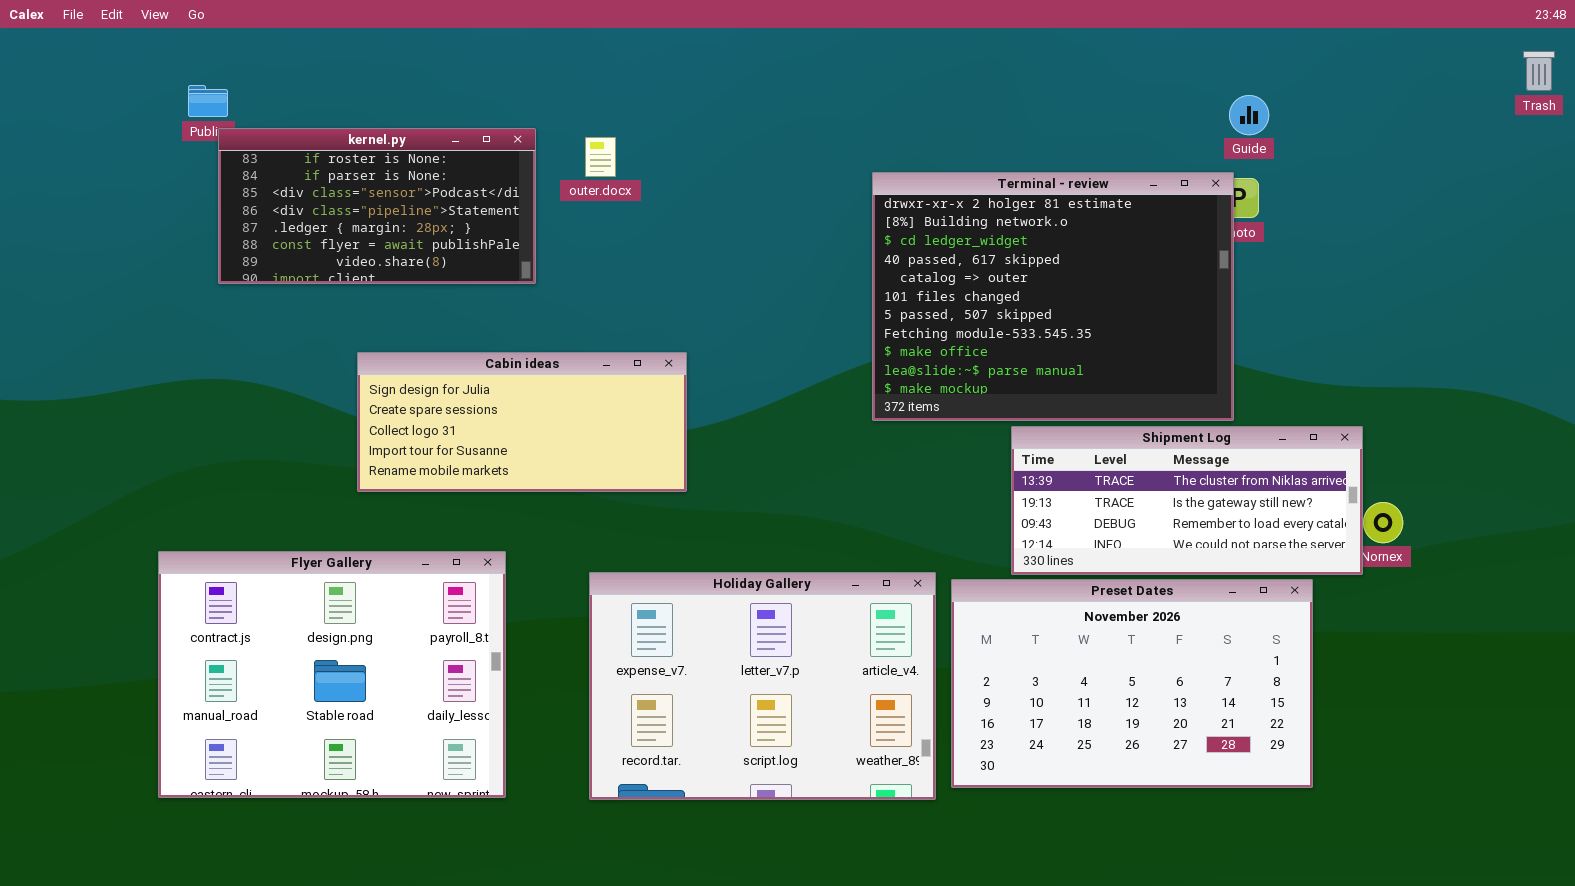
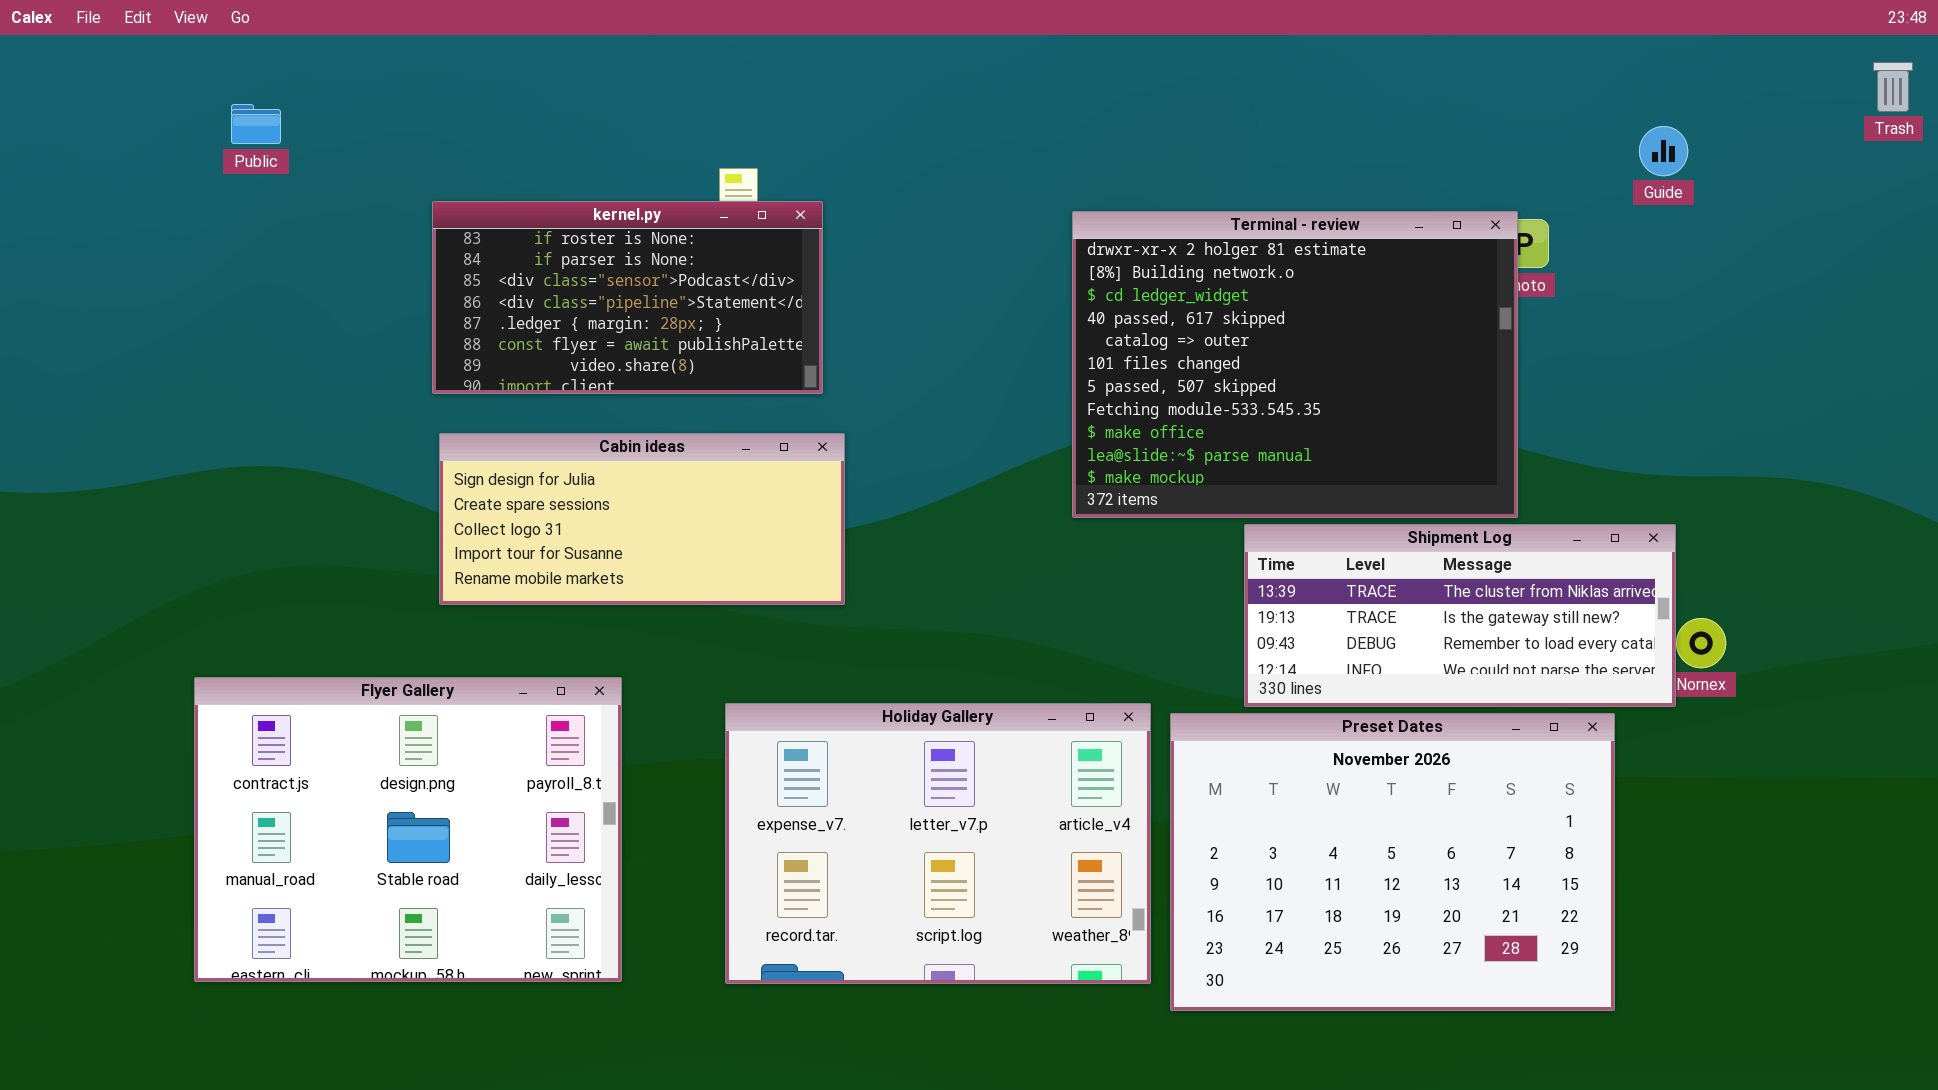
Guide: [1229,95,1269,135] -> [1639,126,1688,176], moved
kernel.py: [218,128,536,284] -> [432,201,823,394], moved
Preset Dates: [951,579,1313,788] -> [1170,713,1615,1011], resized

